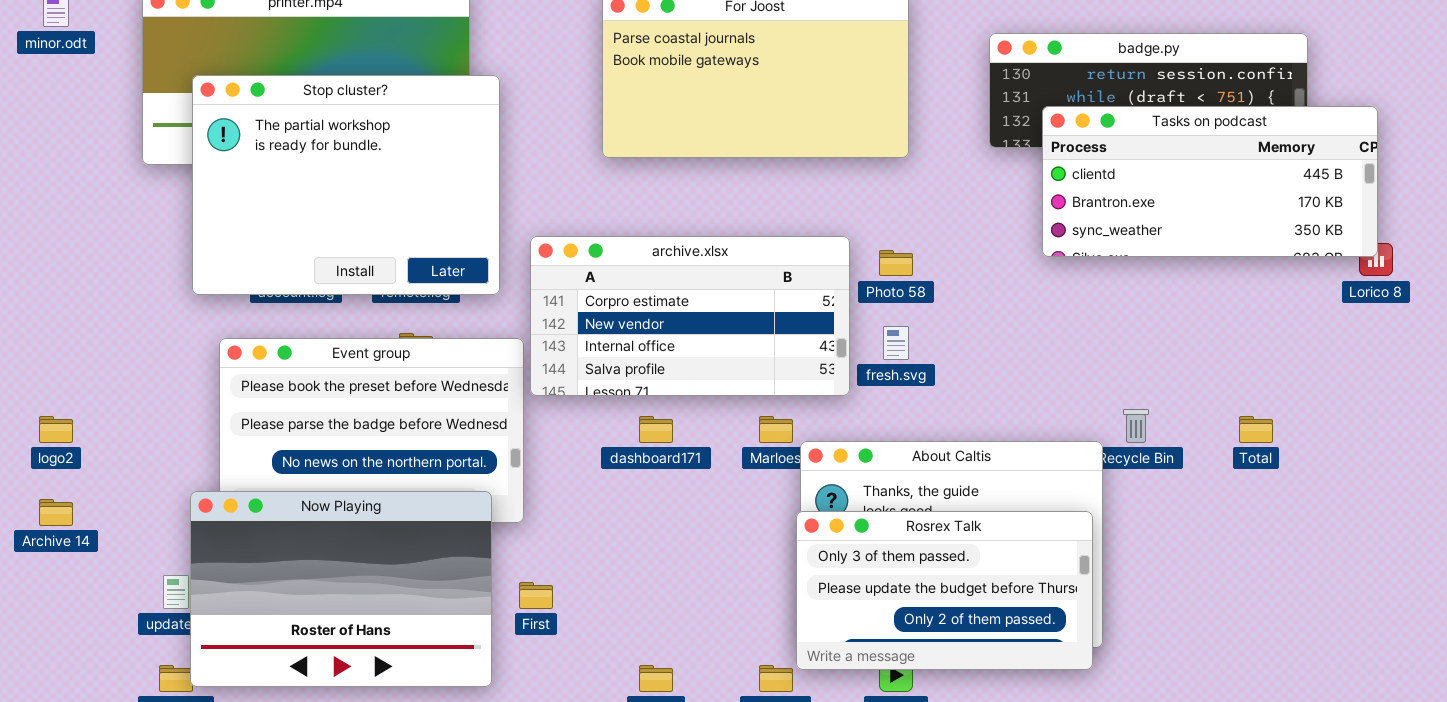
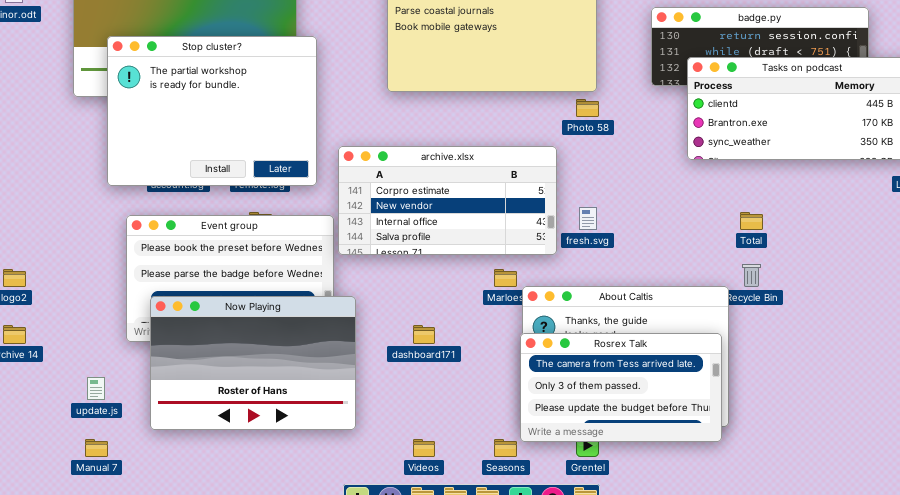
Photo 58: [879,250,913,276] -> [576,99,599,117], moved
dashboard171: [639,416,673,443] -> [413,325,435,344], moved
Total: [1239,416,1273,443] -> [740,212,763,230], moved
Now Playing: [190,491,492,687] -> [150,296,356,430], moved
Rosrex Talk: [796,511,1093,670] -> [520,333,722,442], scrolled up 1 row

